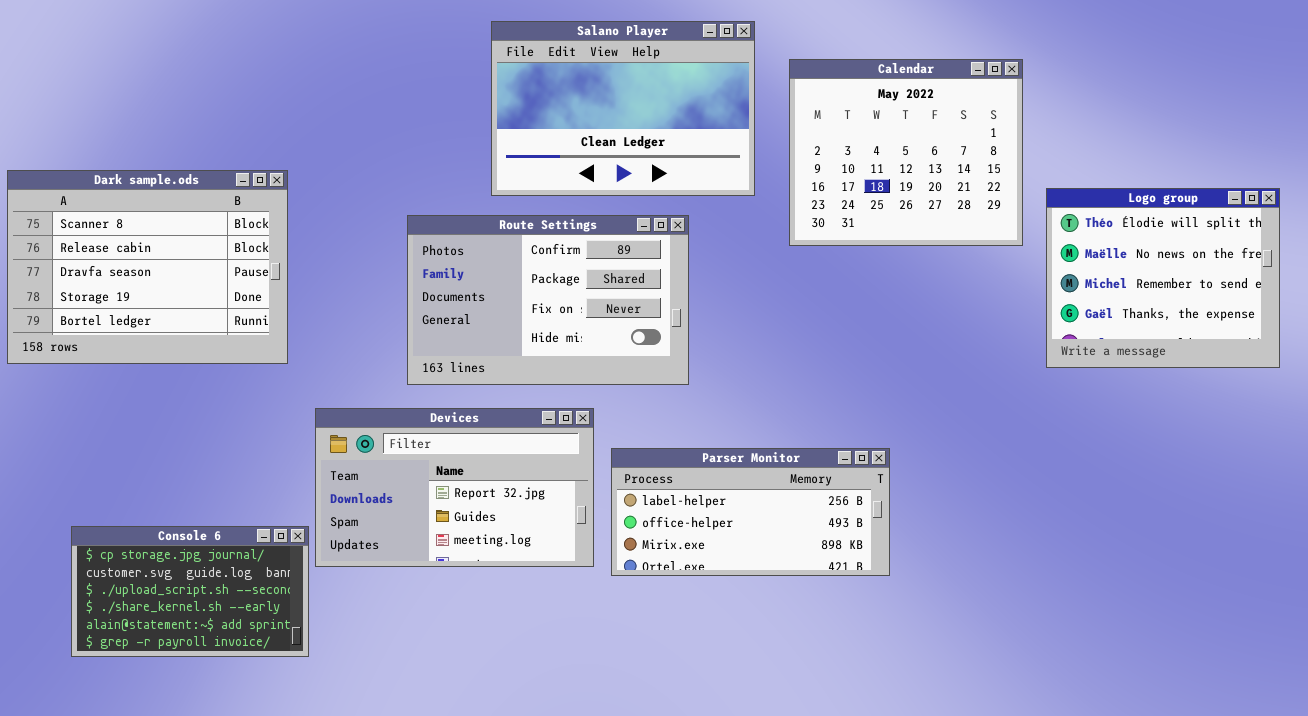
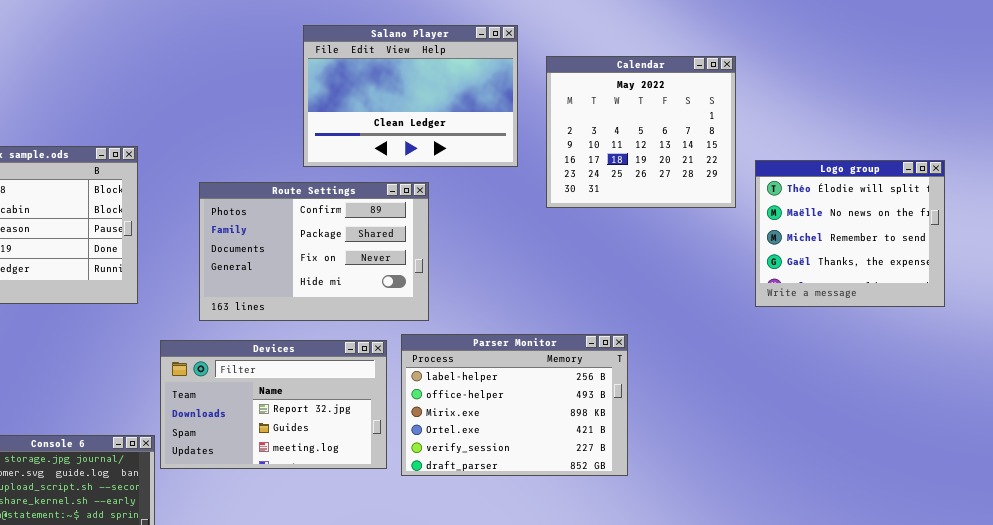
Route Settings: [407,215,689,385] -> [199,182,429,321], moved
Parser Monitor: [611,448,890,576] -> [401,334,628,476], resized

